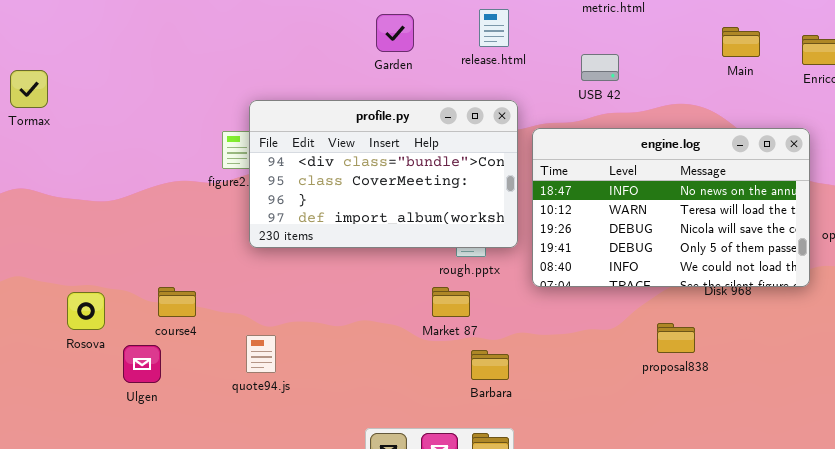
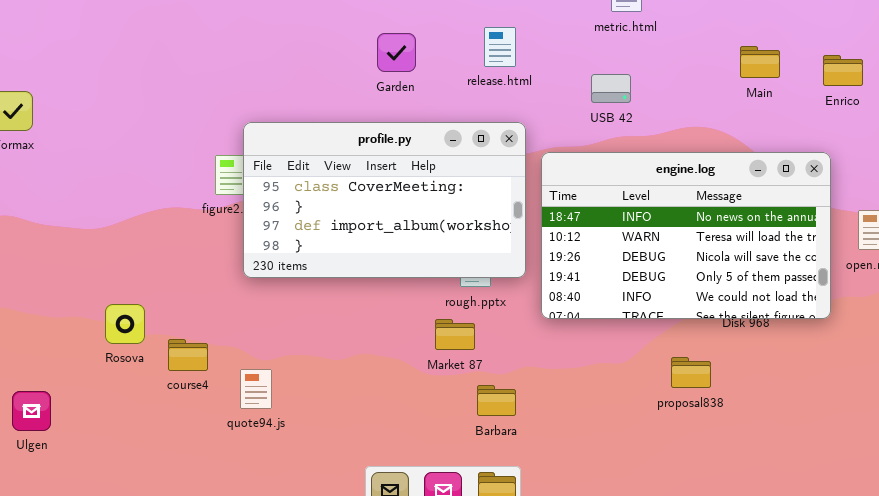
profile.py: [249,100,518,248] -> [243,122,526,278], scrolled down 1 row
course4: [158,287,196,317] -> [168,339,208,371], moved
Rosova: [67,292,105,330] -> [105,304,145,344], moved
Ulgen: [123,345,161,383] -> [12,391,51,431], moved

